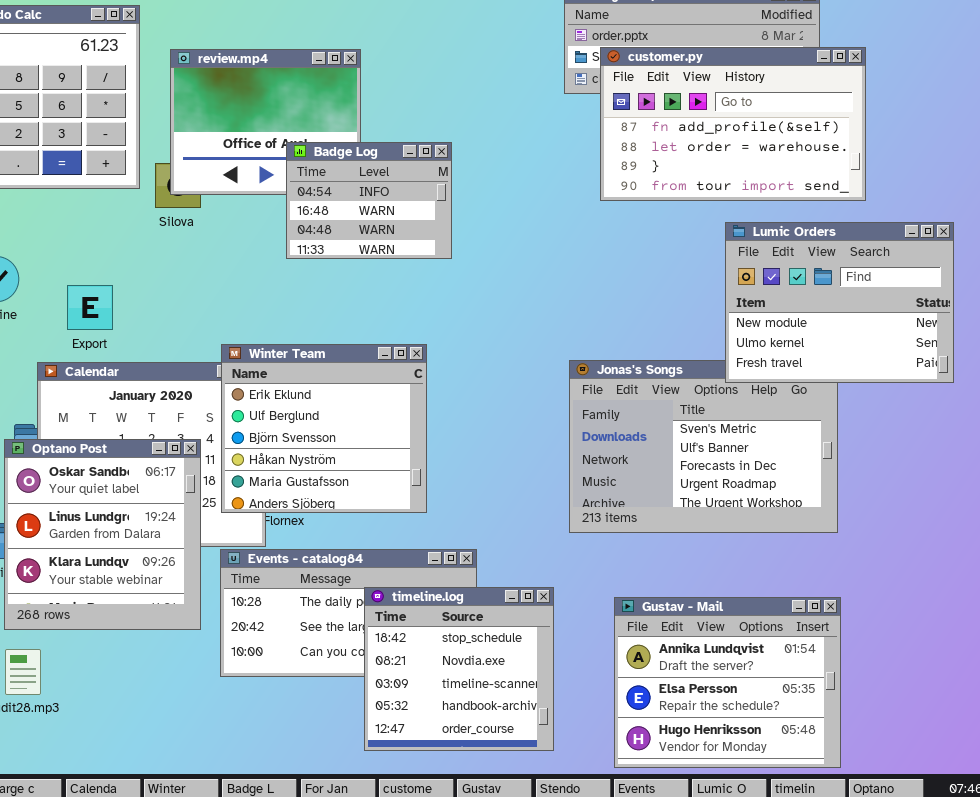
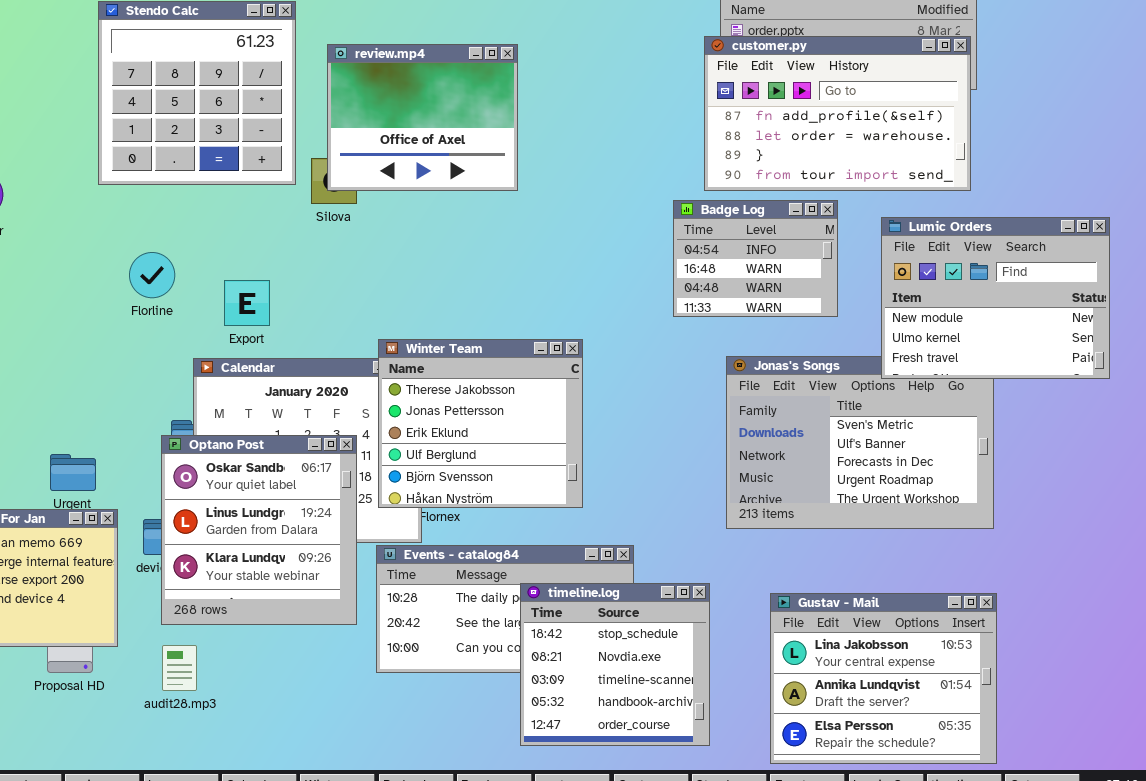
customer.py: [600,47,866,201] -> [704,36,971,191], moved
Badge Log: [286,142,452,259] -> [673,200,838,317], moved
Winter Team: [221,344,427,513] -> [378,339,583,508], scrolled up 2 rows
Gustav - Mail: [614,597,841,768] -> [770,593,997,764], scrolled up 1 row

